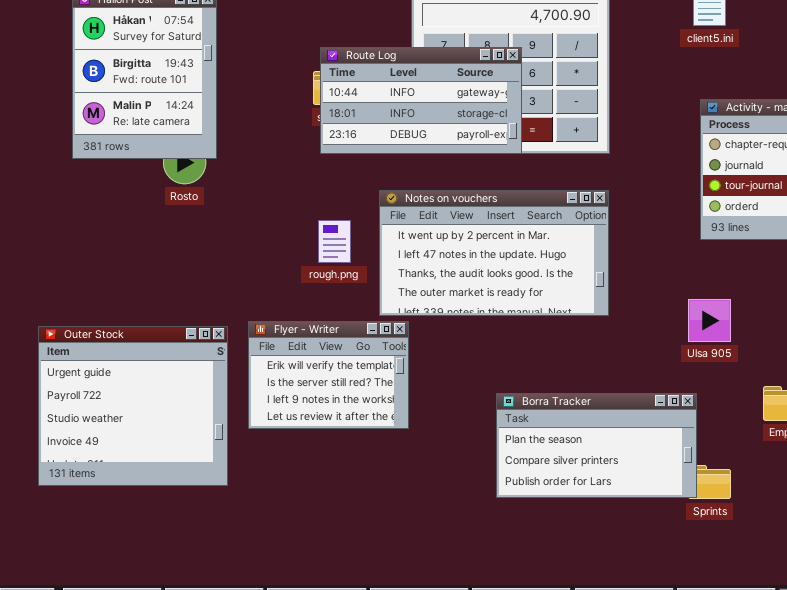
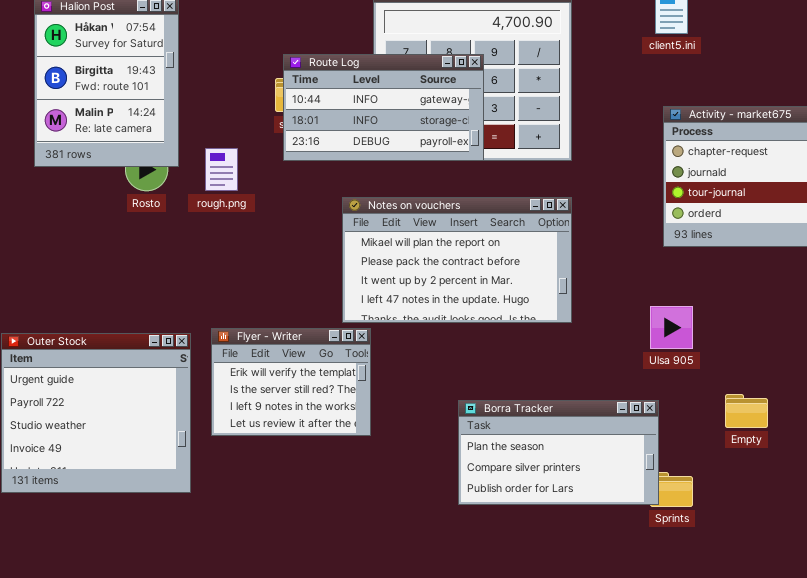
Notes on vouchers: [379,190,609,316] -> [342,197,572,323], scrolled up 2 rows
rough.png: [318,220,351,263] -> [205,148,238,191], moved

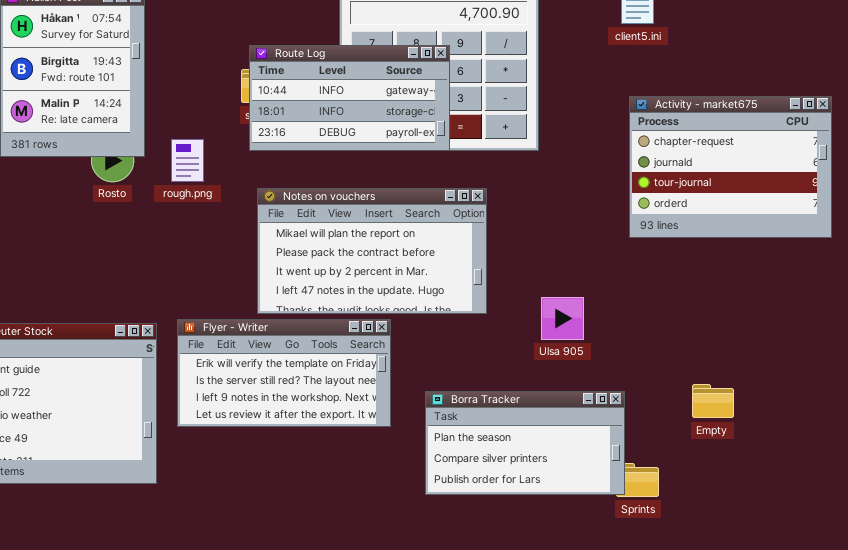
Notes on vouchers: [342,197,572,323] -> [257,188,487,314], moved
Ulsa 905: [650,306,693,349] -> [541,297,584,340], moved
Flyer - Writer: [211,328,371,436] -> [177,319,391,427], resized

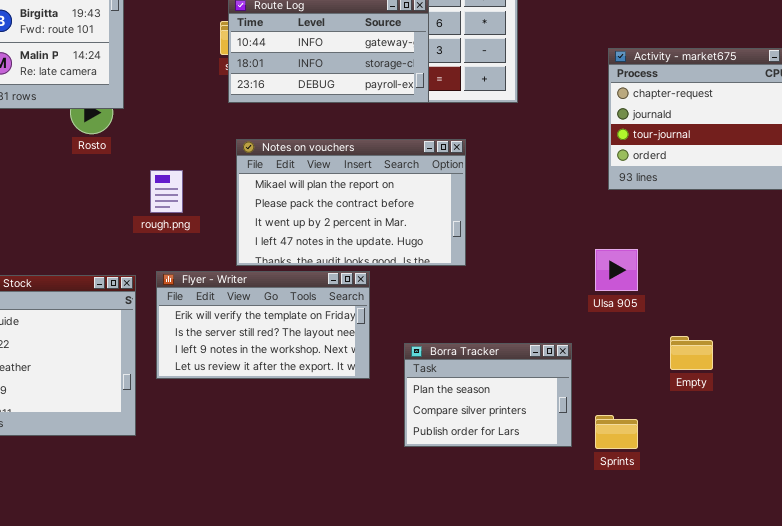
rough.png: [171,139,204,182] -> [150,170,183,213], moved
Ulsa 905: [541,297,584,340] -> [595,249,638,291], moved
Borra Tracker: [425,391,625,495] -> [404,343,572,447], resized

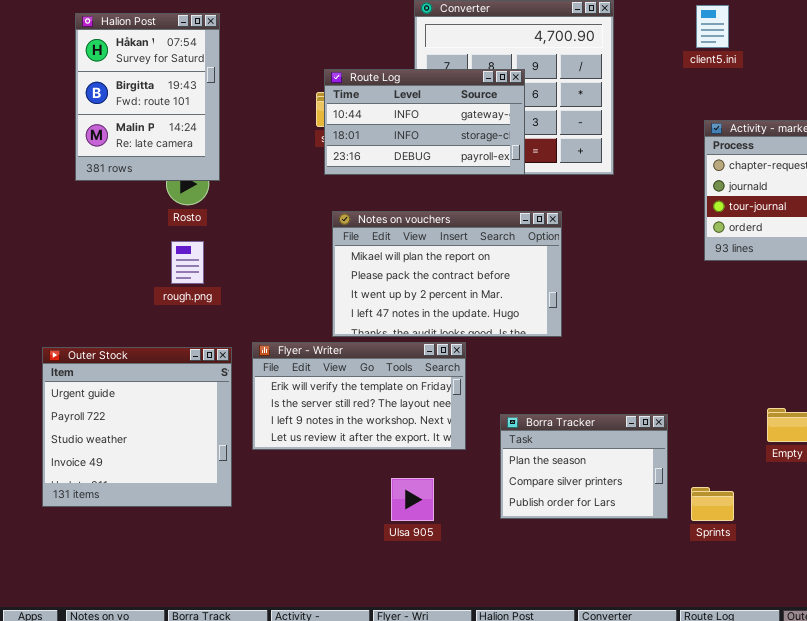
rough.png: [150,170,183,213] -> [171,241,204,284], moved
Ulsa 905: [595,249,638,291] -> [391,478,434,521], moved

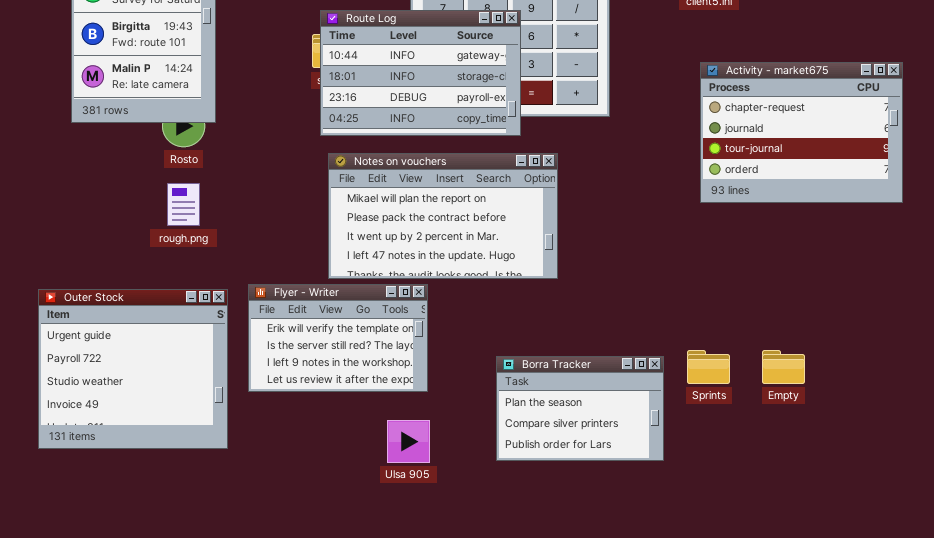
Route Log: [324,69,525,175] -> [320,10,521,136], resized
Flyer - Writer: [252,342,466,450] -> [248,284,428,392], resized
Sprints: [691,487,734,521] -> [687,350,730,384], moved

